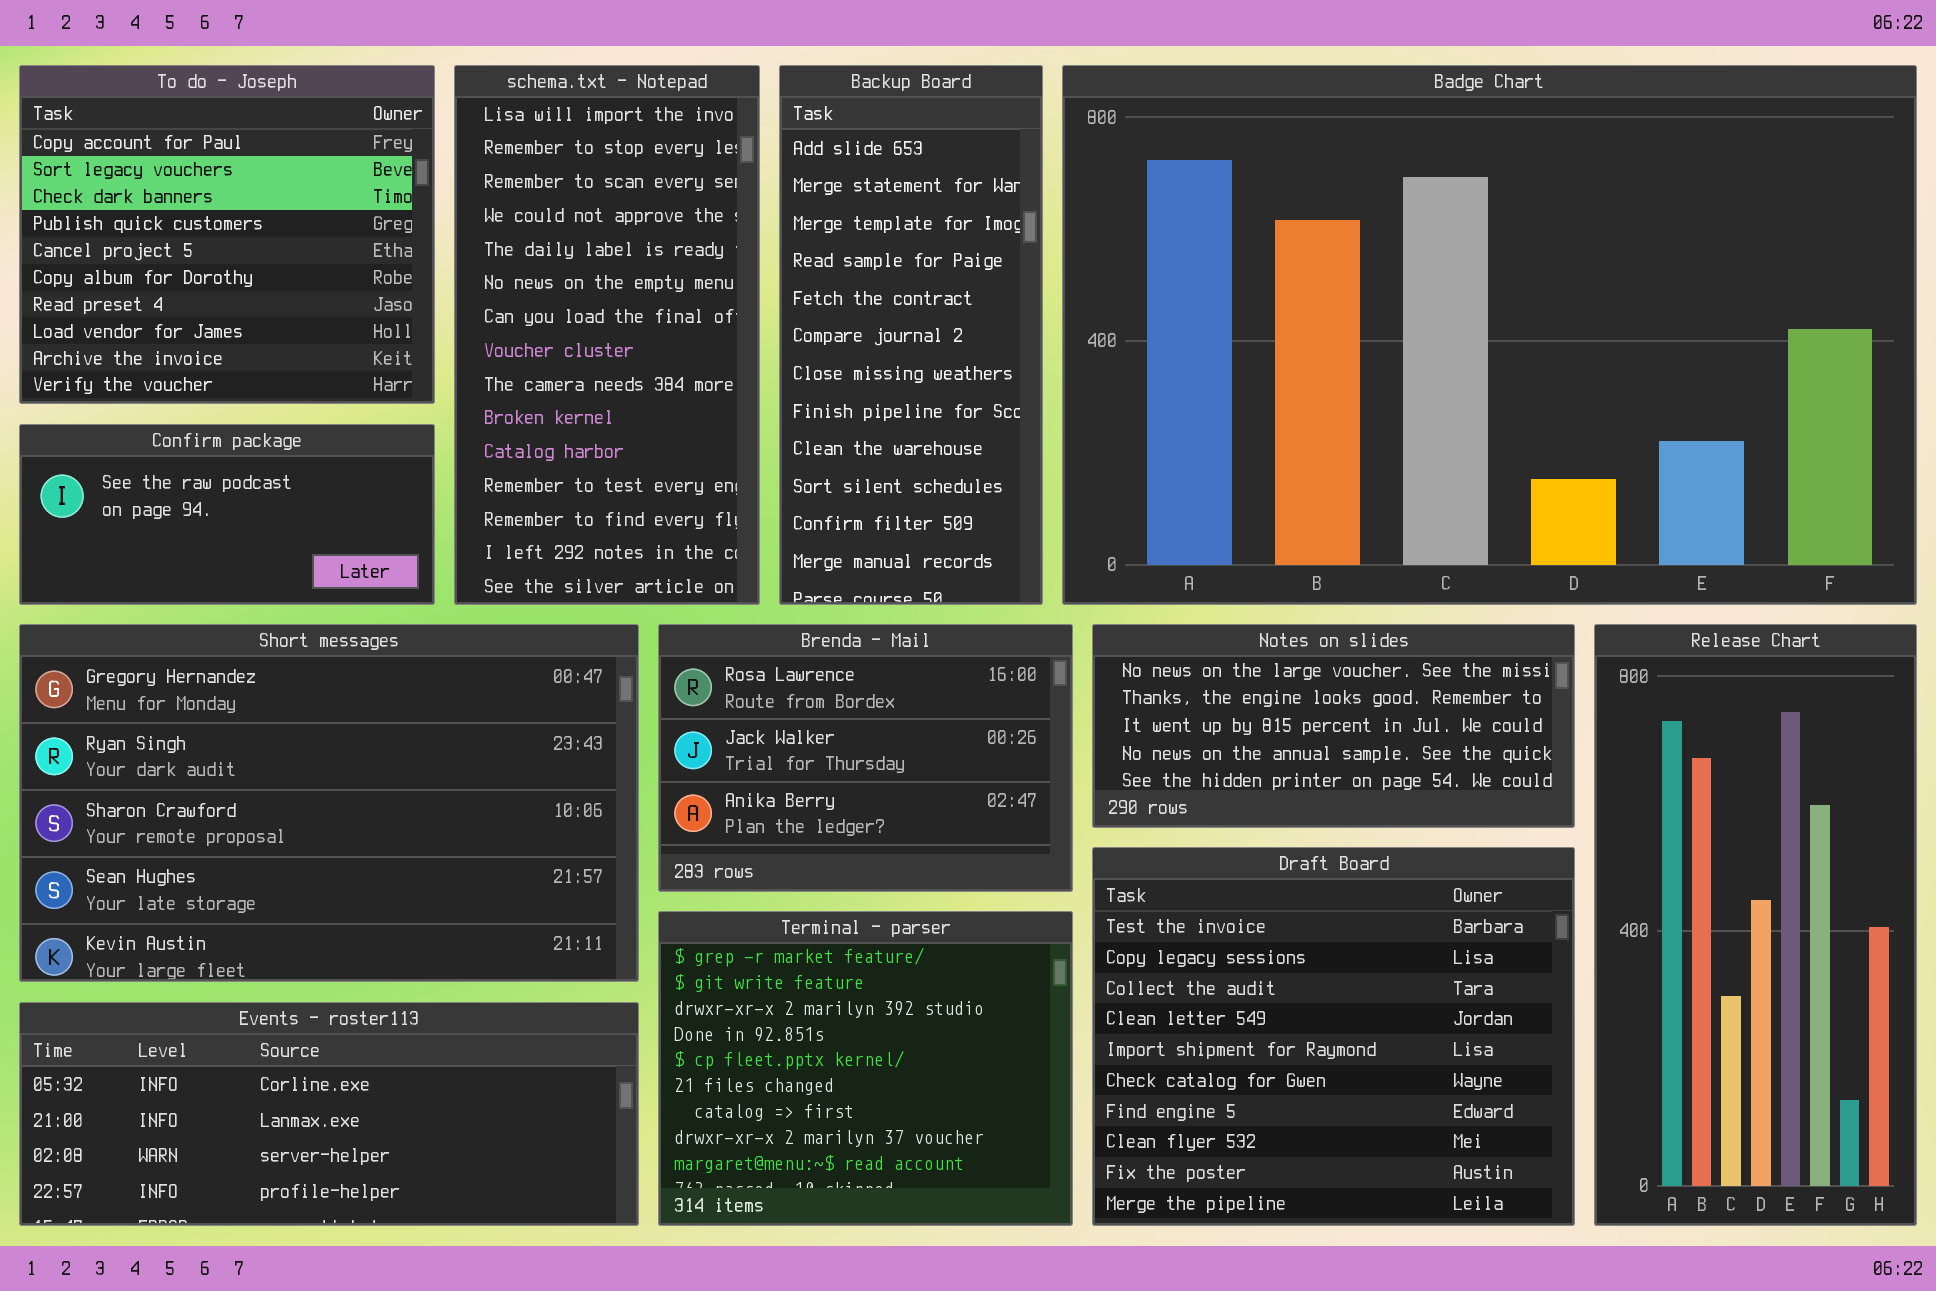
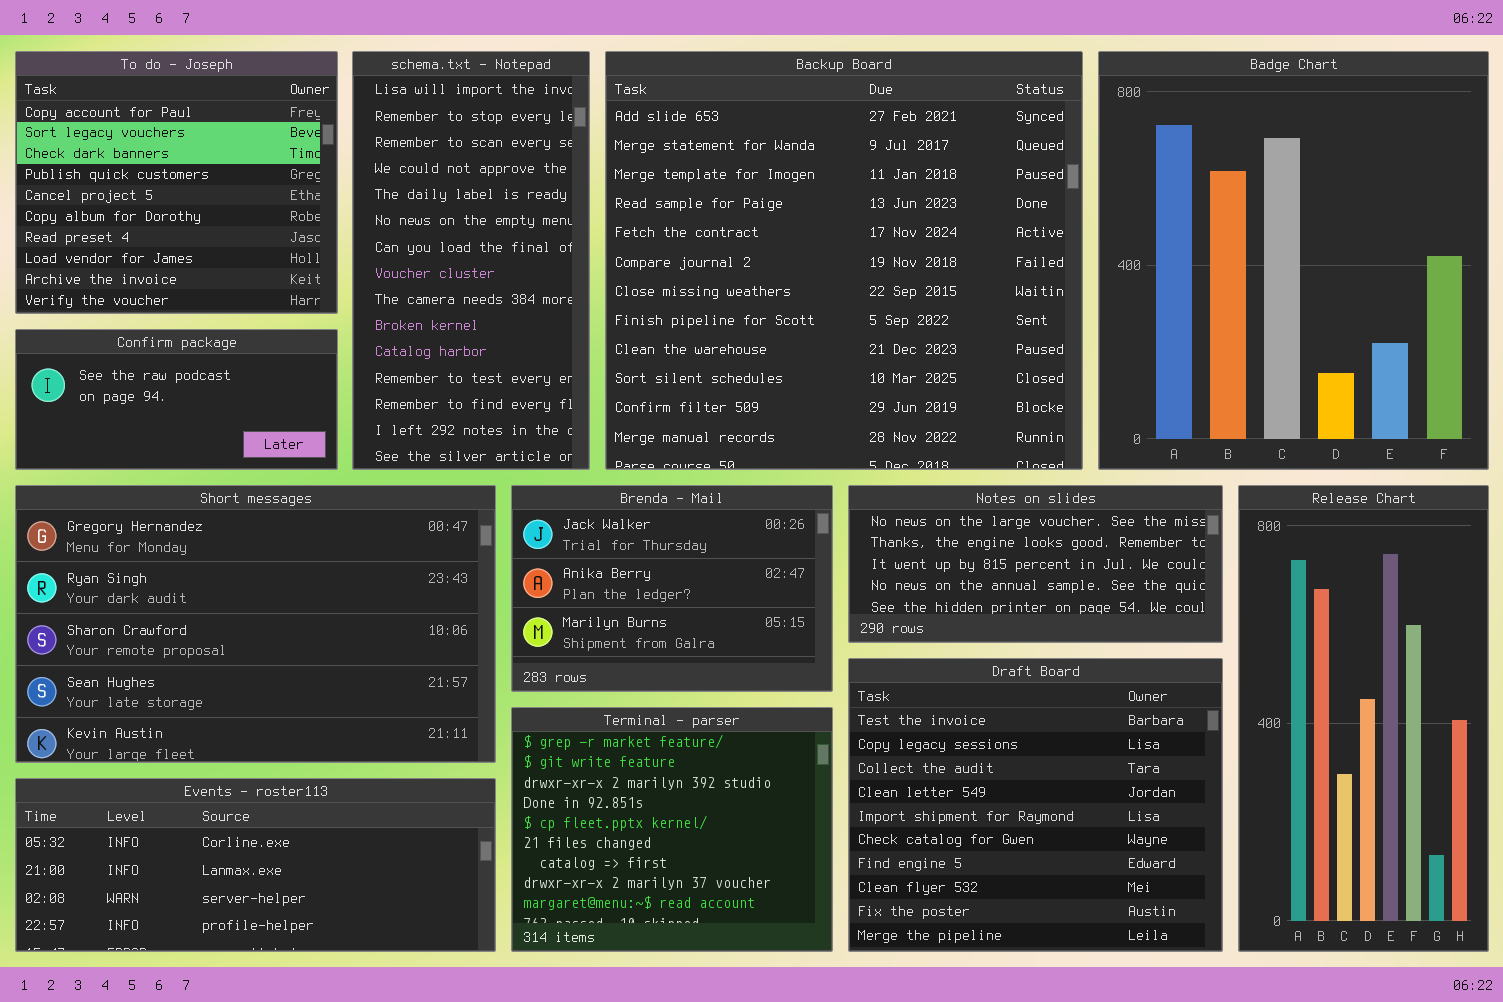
Backup Board: [779,65,1043,605] -> [605,51,1083,470], resized
Badge Chart: [1062,65,1917,605] -> [1098,51,1489,470], resized
Brenda - Mail: [658,624,1073,892] -> [511,485,833,692], scrolled down 1 row

